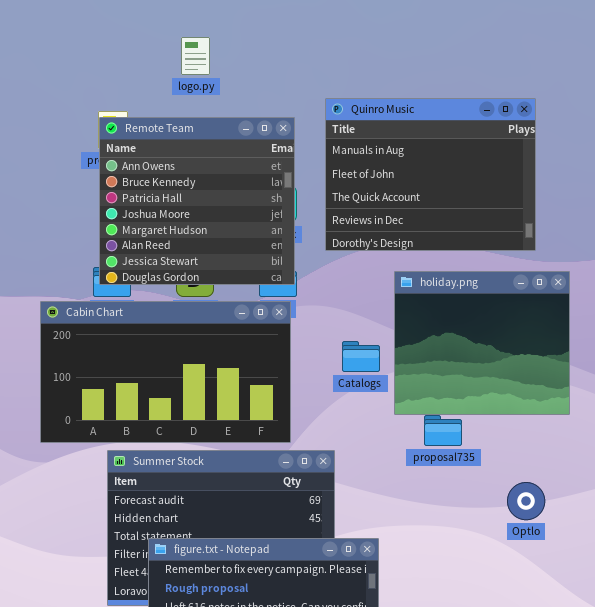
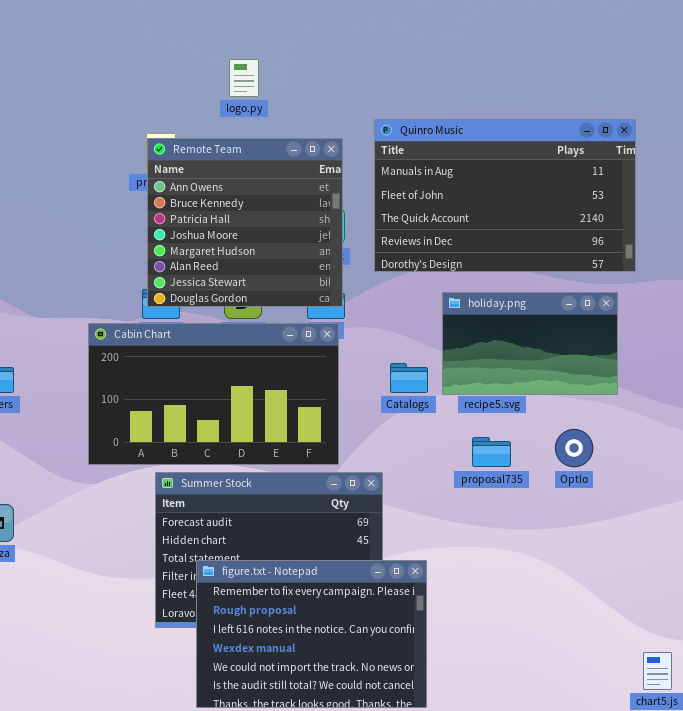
Quinro Music: [325,98,536,251] -> [374,119,636,272], resized
holiday.png: [394,271,570,415] -> [442,292,618,395], resized
Optlo: [507,482,545,520] -> [555,429,593,467], moved

